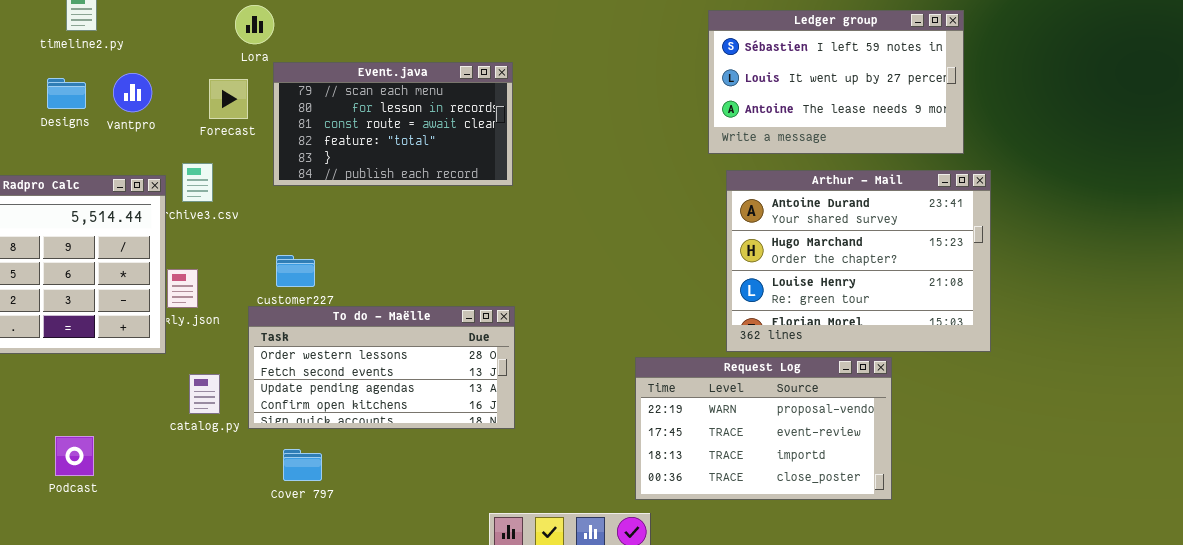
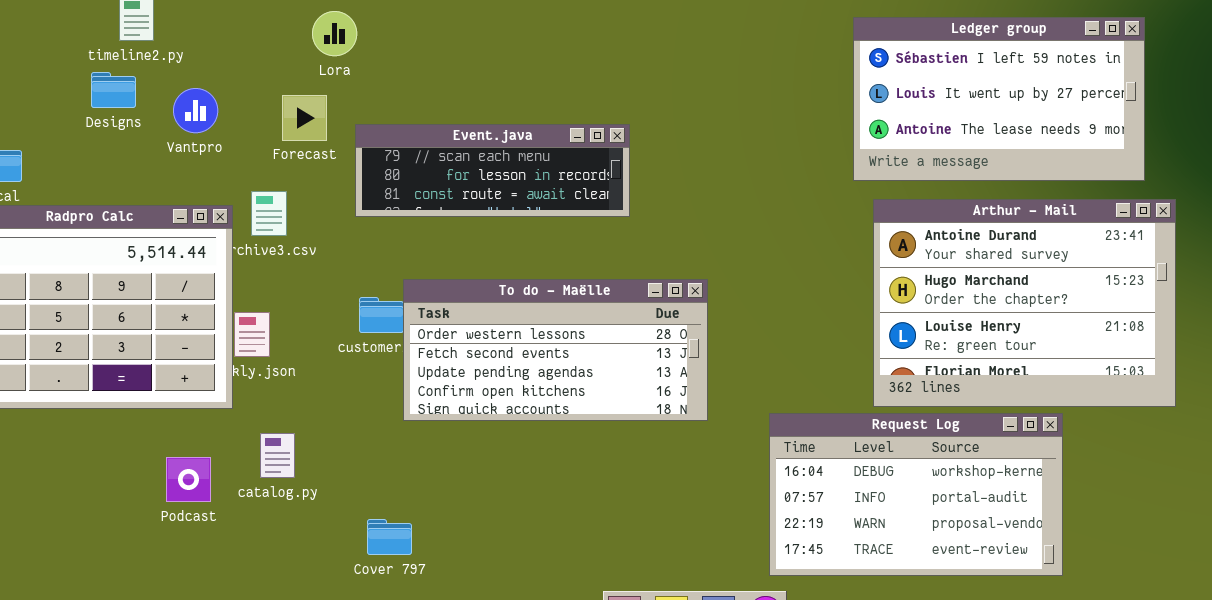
Event.java: [273,62,513,186] -> [355,124,630,217], resized
Designs: [47,78,86,109] -> [91,72,136,108], moved
To do - Maëlle: [248,306,515,429] -> [403,279,708,421], moved
Request Log: [635,357,892,500] -> [769,413,1063,576], scrolled up 2 rows
Podcast: [55,436,94,476] -> [166,457,211,502], moved

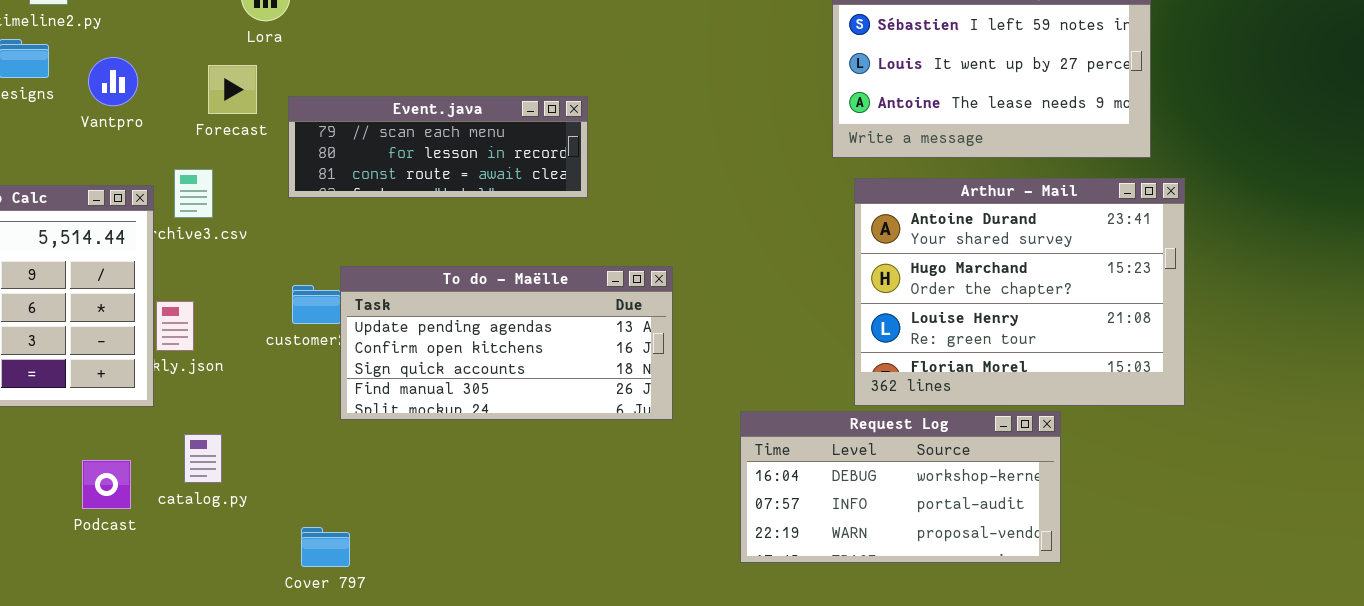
To do - Maëlle: [403,279,708,421] -> [340,266,673,420], scrolled down 2 rows
Request Log: [769,413,1063,576] -> [740,411,1061,563], resized

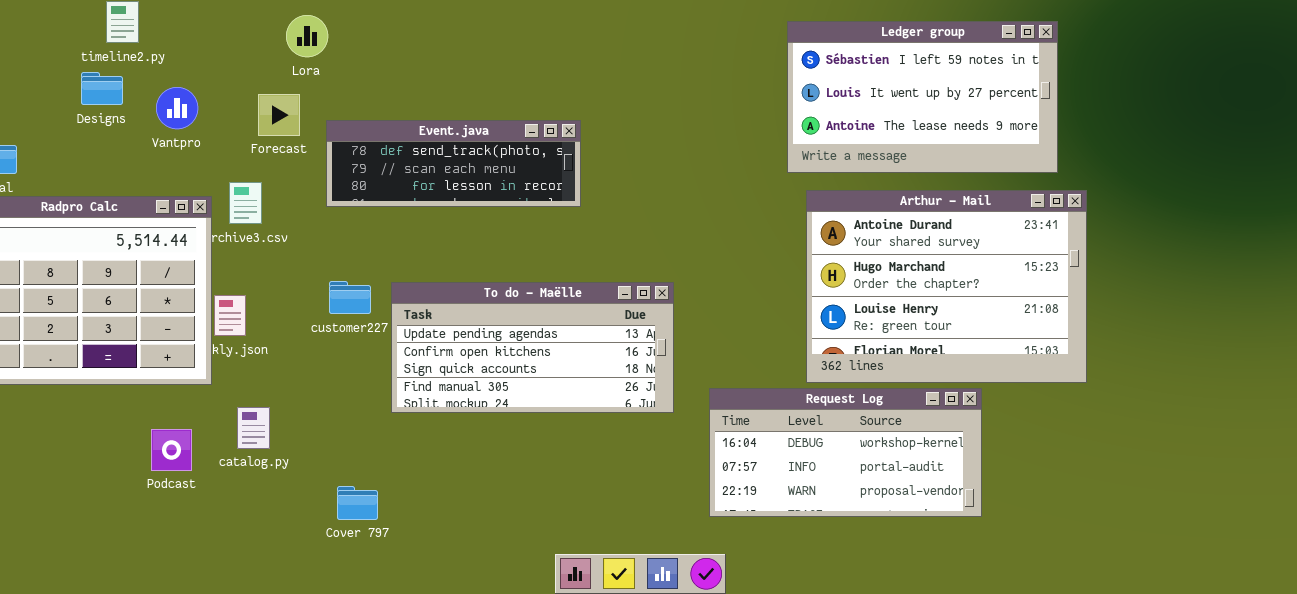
Event.java: [288,96,588,198] -> [326,120,581,207], scrolled up 1 row
To do - Maëlle: [340,266,673,420] -> [391,282,674,413], moved

